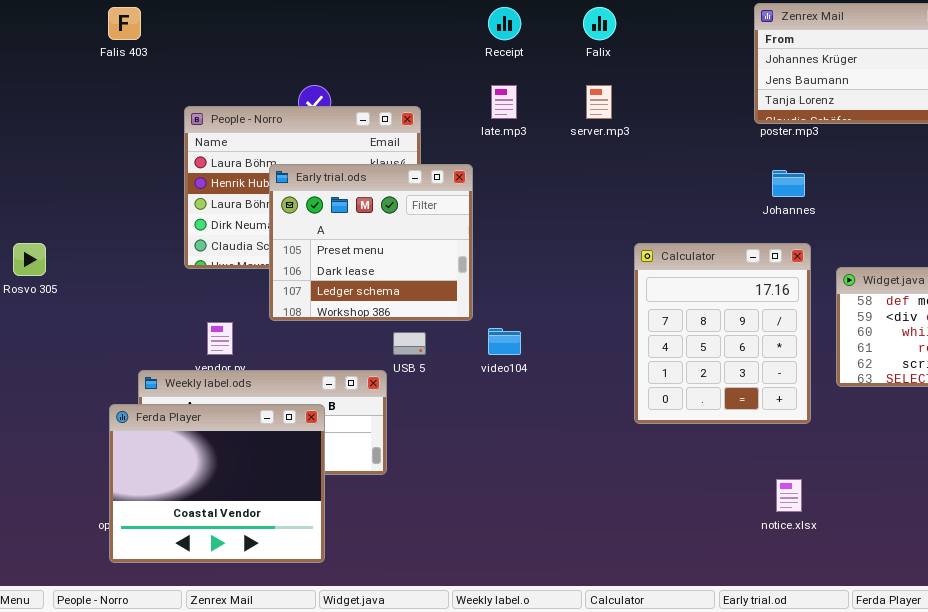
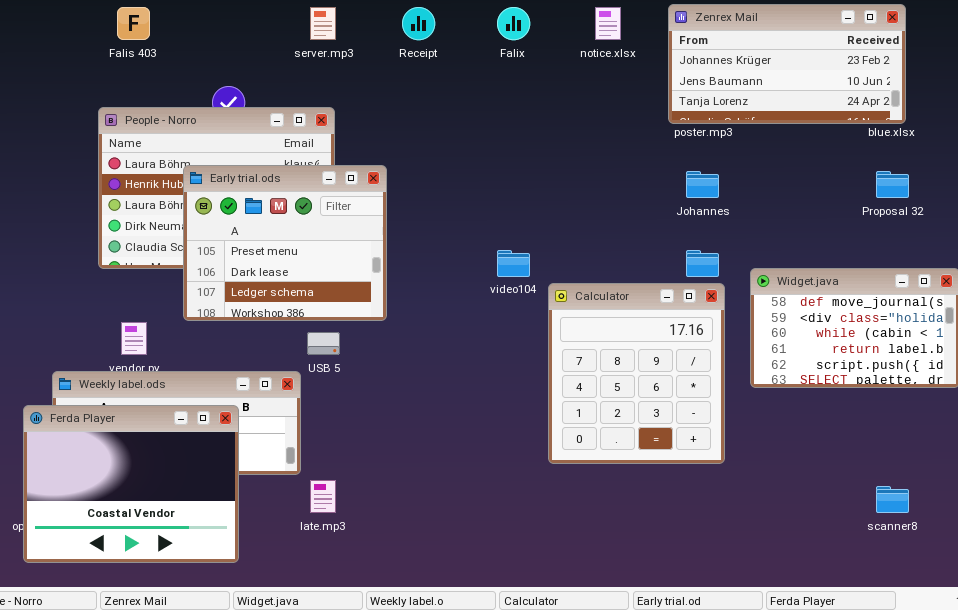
Falis 403: [108,7,141,40] -> [117,7,150,40], moved
late.mp3: [491,85,517,119] -> [310,480,336,513], moved
server.mp3: [586,85,612,119] -> [310,7,336,40], moved
Calculator: [634,243,811,424] -> [548,283,725,464], moved
video104: [488,328,521,355] -> [497,250,530,277], moved
notice.xlsx: [776,479,802,512] -> [595,7,621,40], moved

